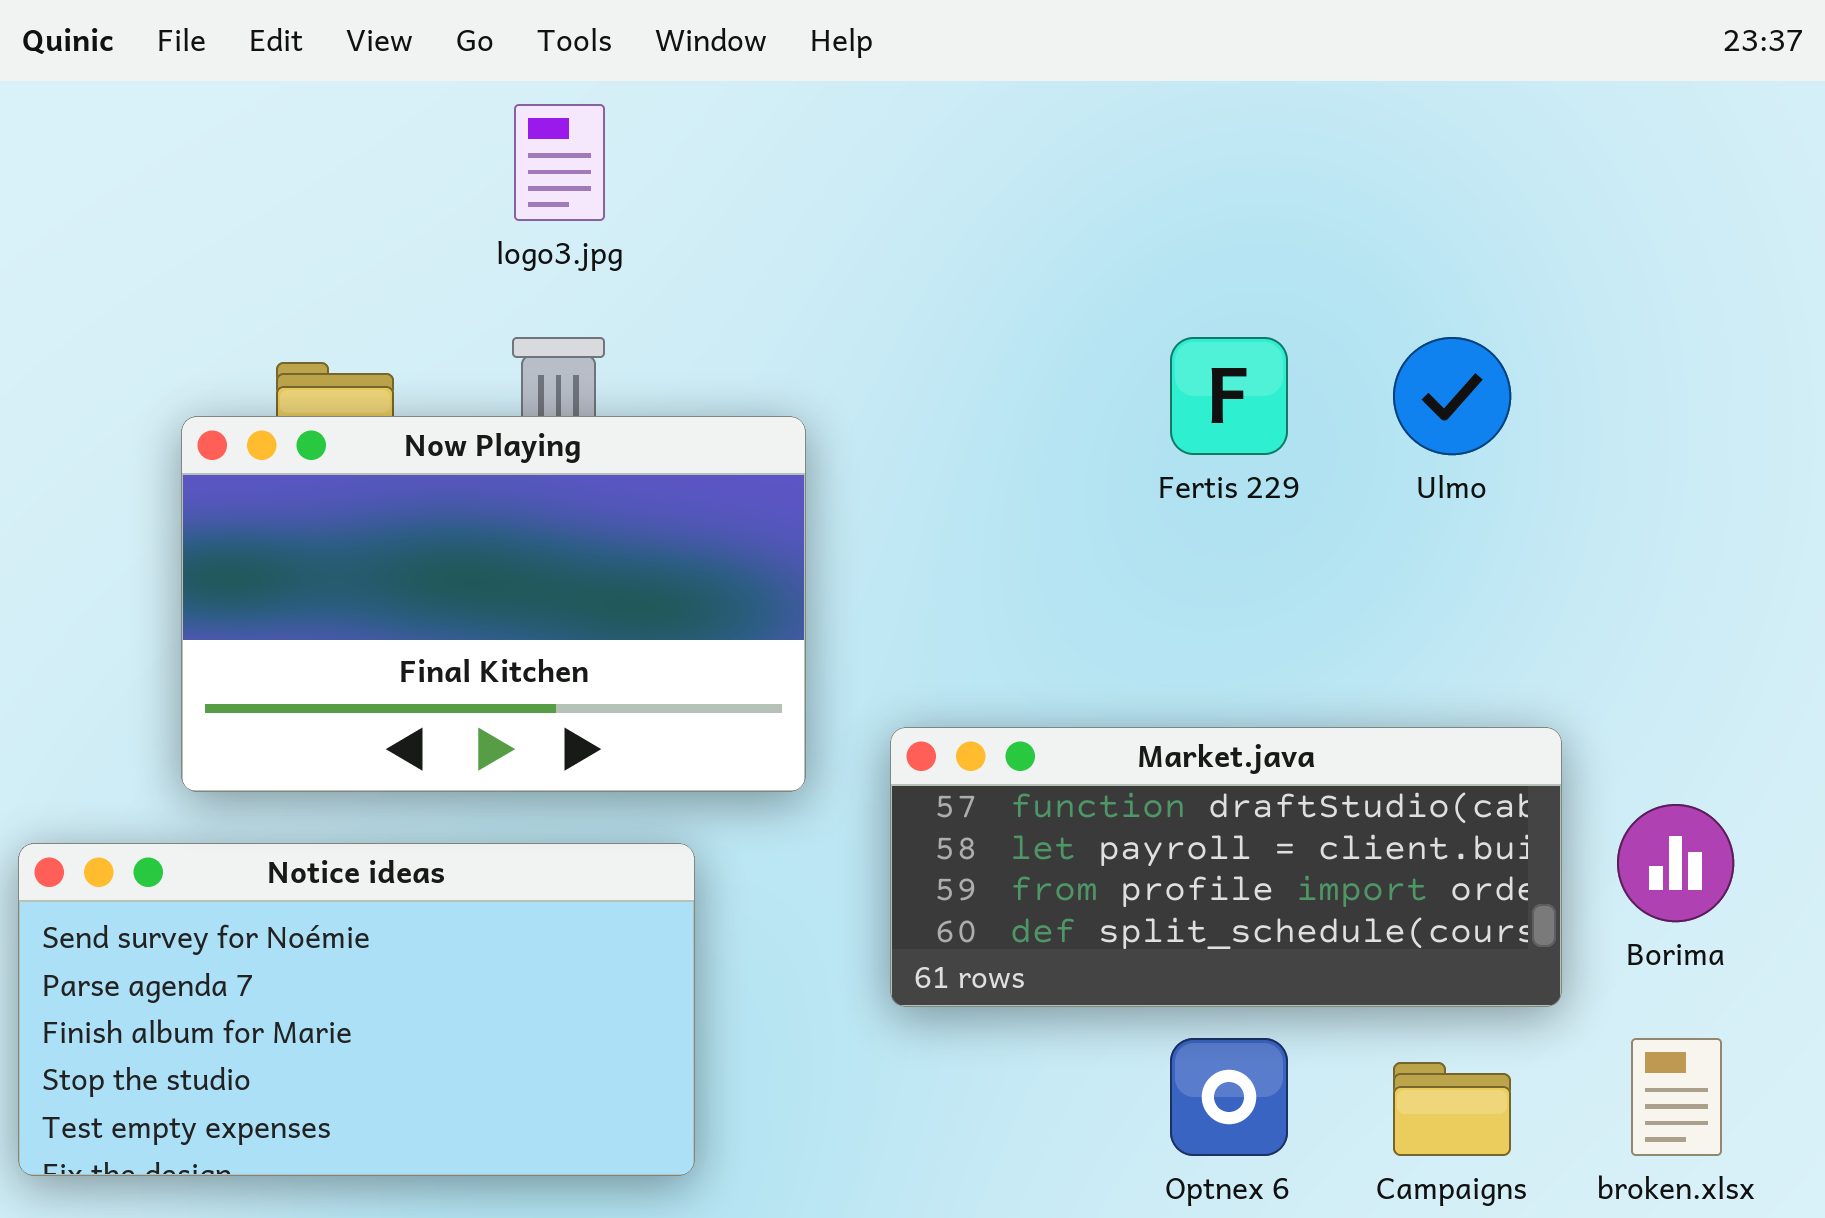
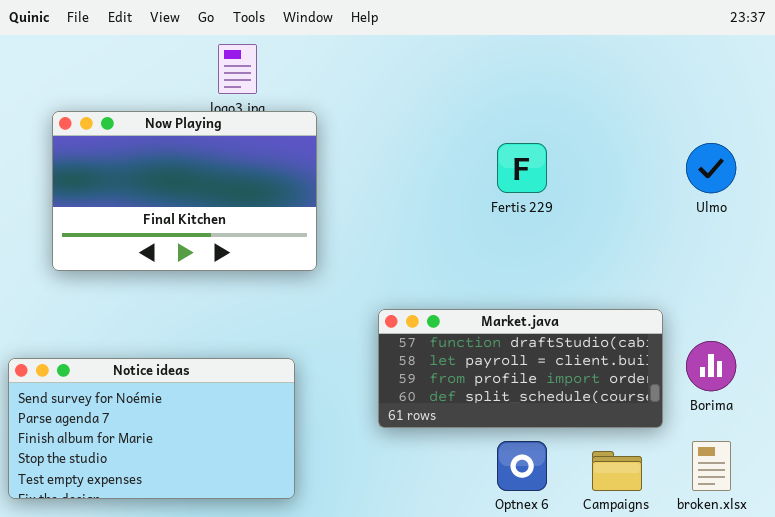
Ulmo: [1393,337,1511,455] -> [686,143,736,193], moved
Now Playing: [181,416,806,792] -> [52,111,317,271], moved

